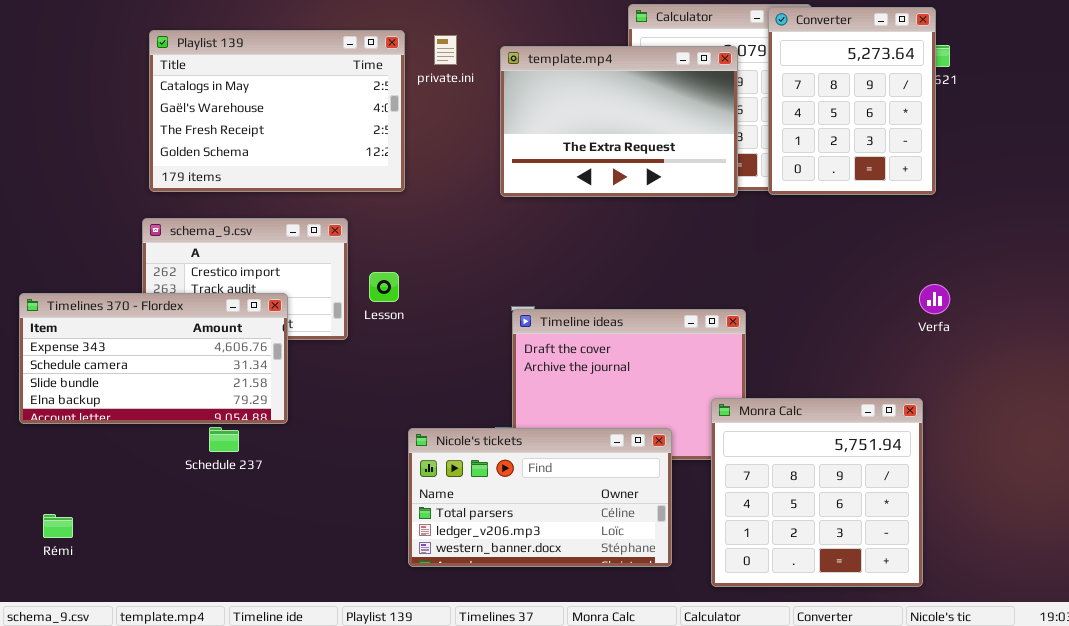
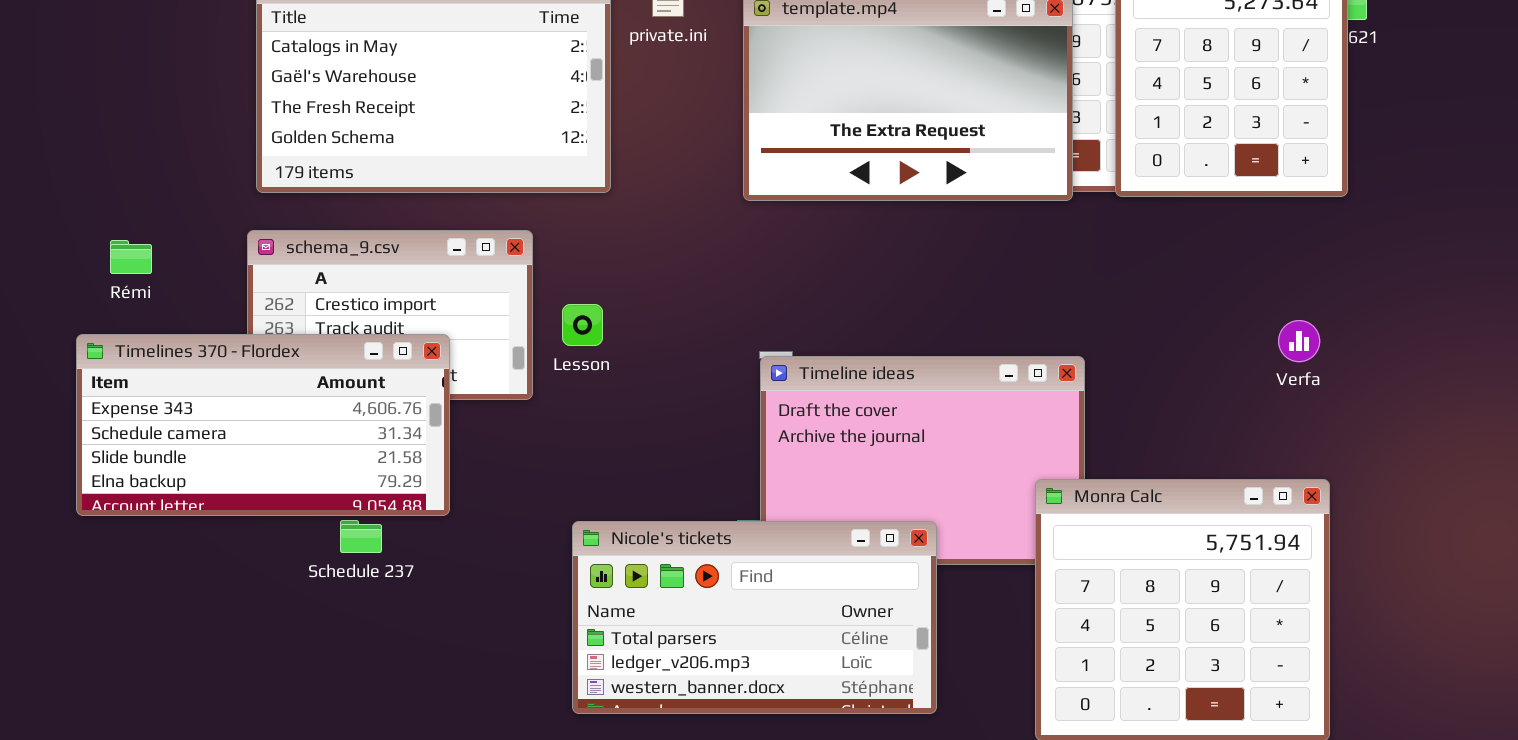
Verfa: [919,284,950,314] -> [1278,320,1320,362], moved
Nicole's tickets: [408,428,672,567] -> [572,521,937,714], moved
Rémi: [43,514,73,538] -> [110,240,152,274], moved

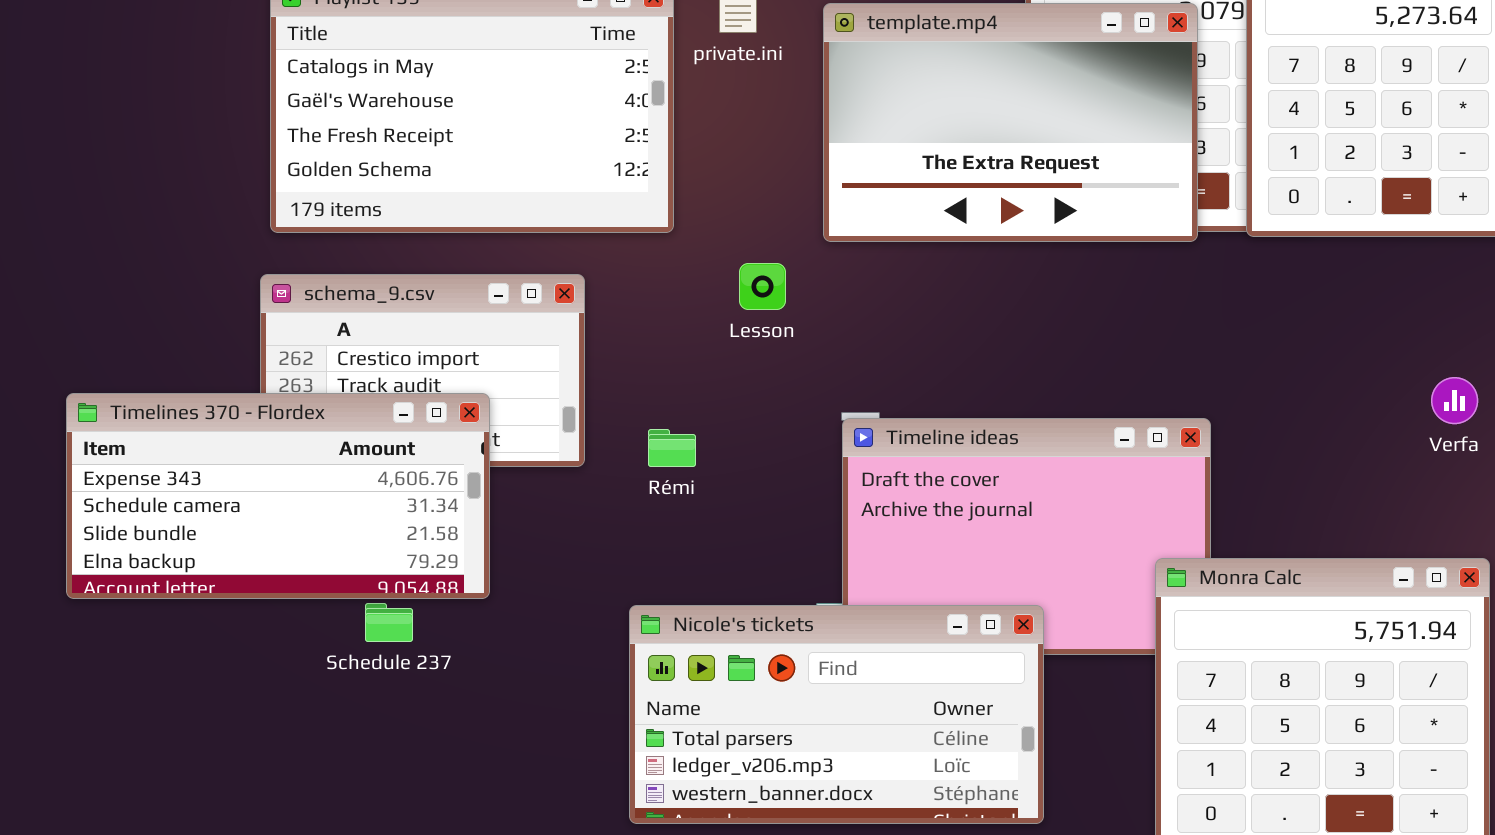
Rémi: [110,240,152,274] -> [648,429,696,467], moved
Lesson: [562,304,603,346] -> [739,263,786,310], moved

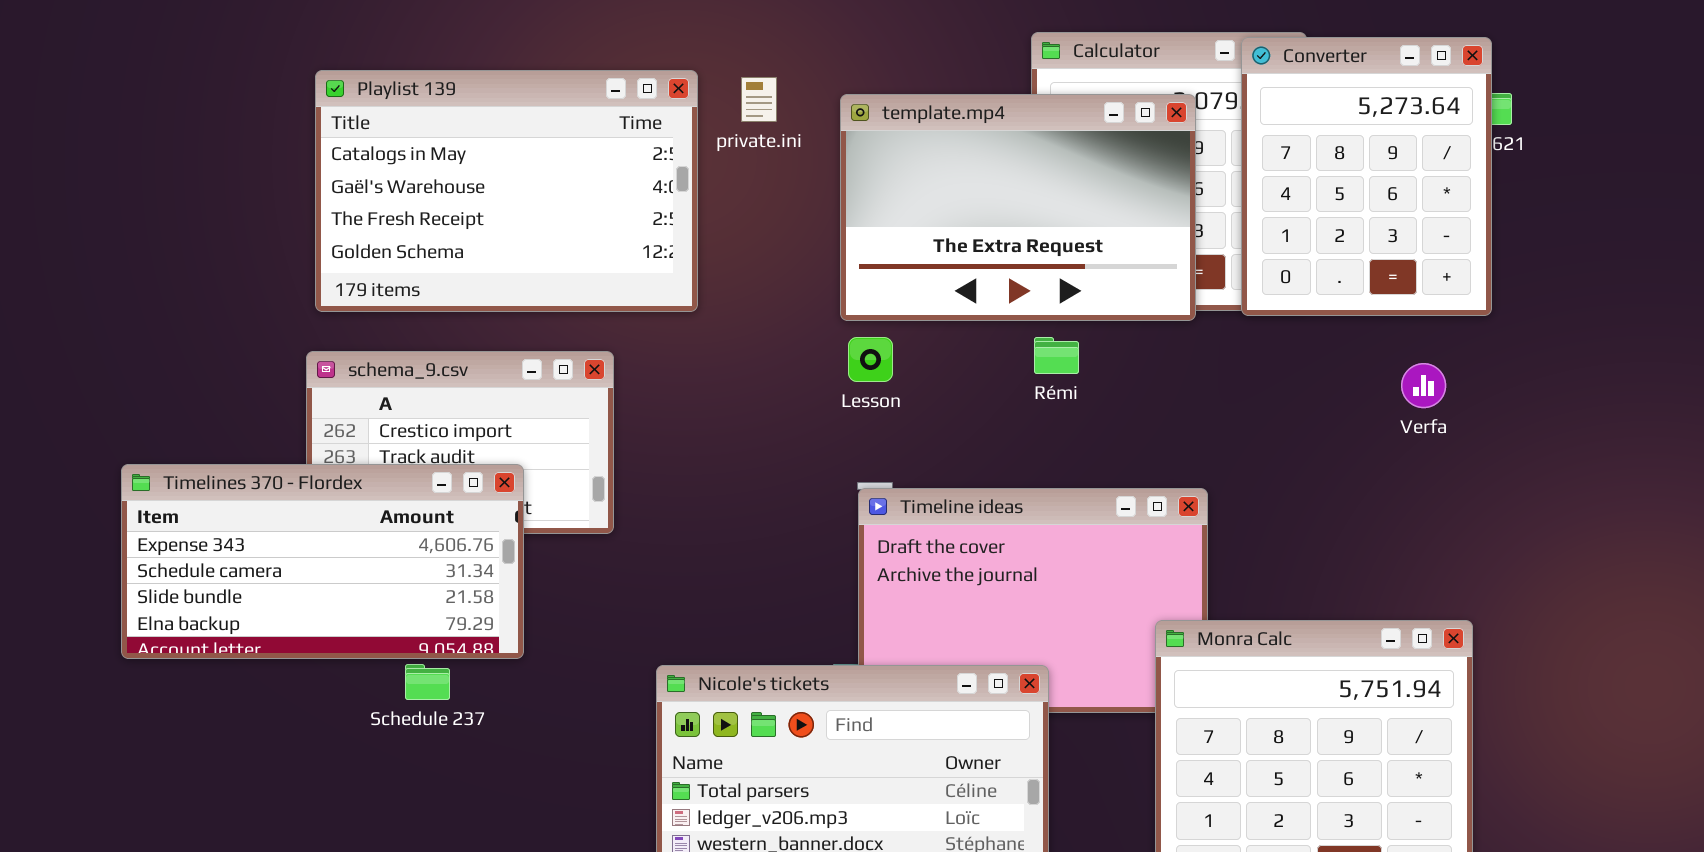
Lesson: [739,263,786,310] -> [848,337,893,382], moved
Verfa: [1431,377,1478,424] -> [1401,363,1446,408], moved
Rémi: [648,429,696,467] -> [1034,337,1079,374], moved

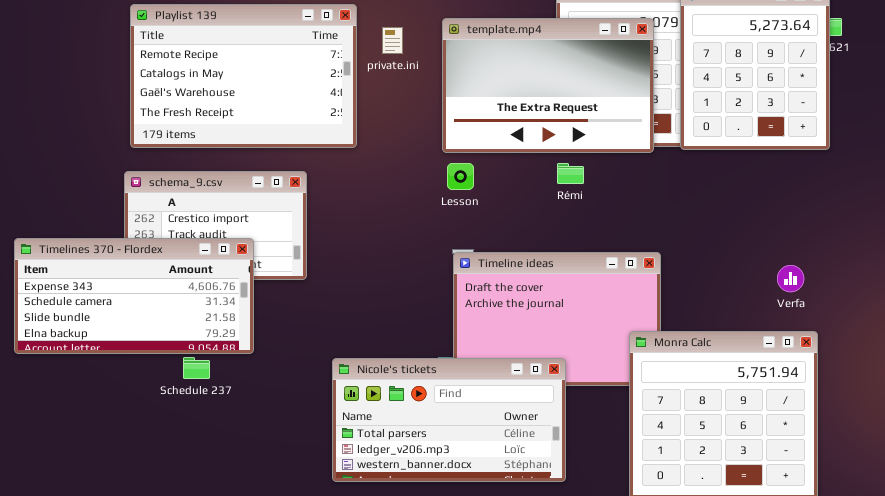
Playlist 139: [315,70,698,312] -> [130,4,357,148], scrolled up 1 row
private.ini: [741,77,777,122] -> [382,27,403,54], moved
Verfa: [1401,363,1446,408] -> [777,265,804,292], moved

